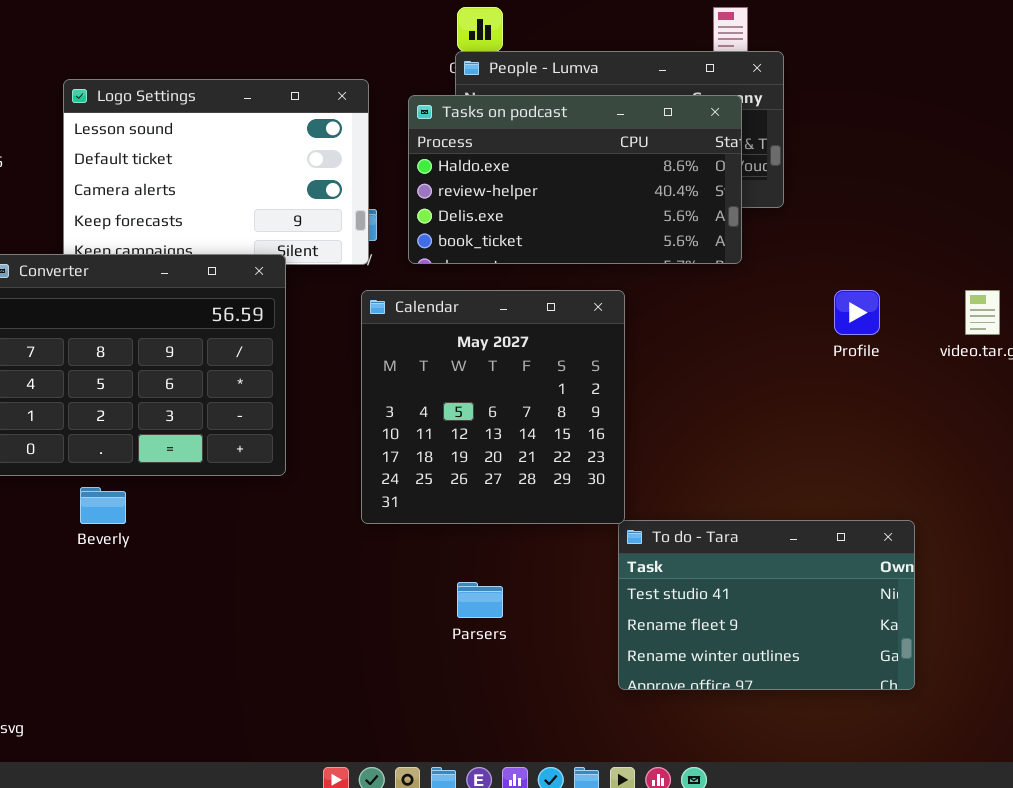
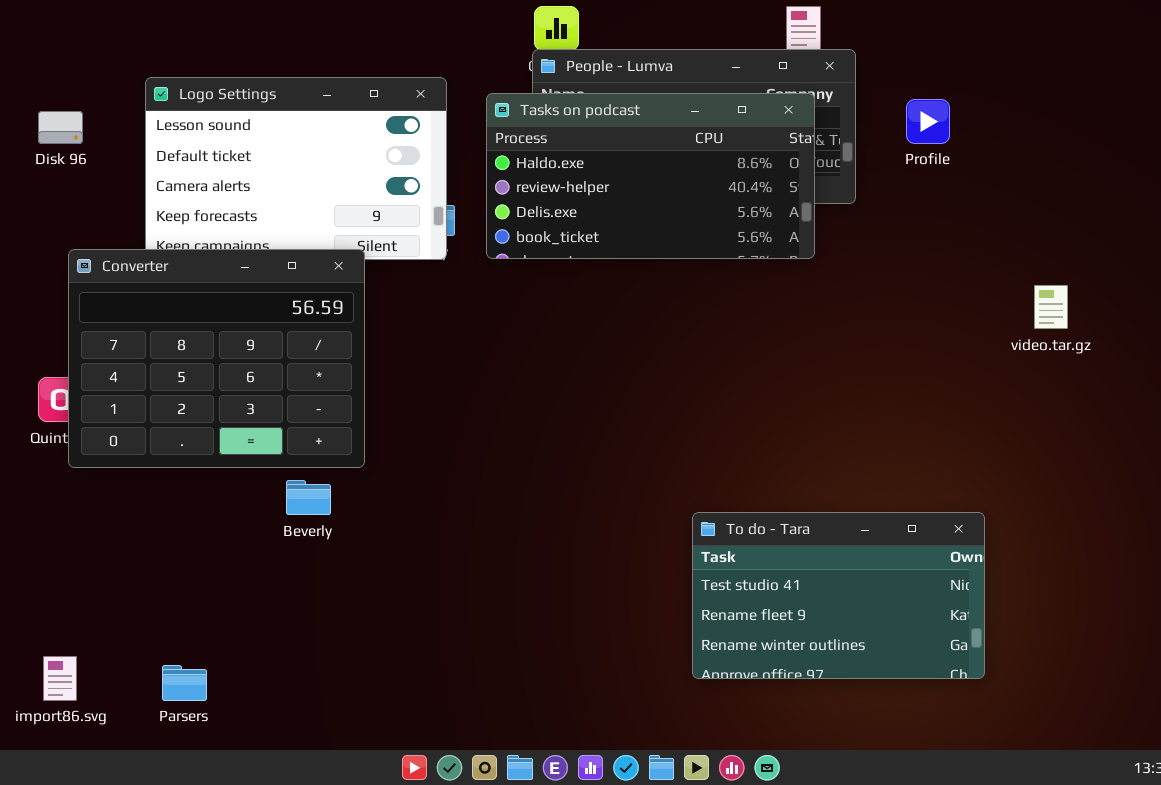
Calendar: [361,290,625,524] -> none, closed
Profile: [834,290,880,335] -> [906,99,950,144], moved
Beverly: [80,487,126,524] -> [286,480,331,515], moved
Parsers: [457,582,503,618] -> [162,665,207,701], moved

